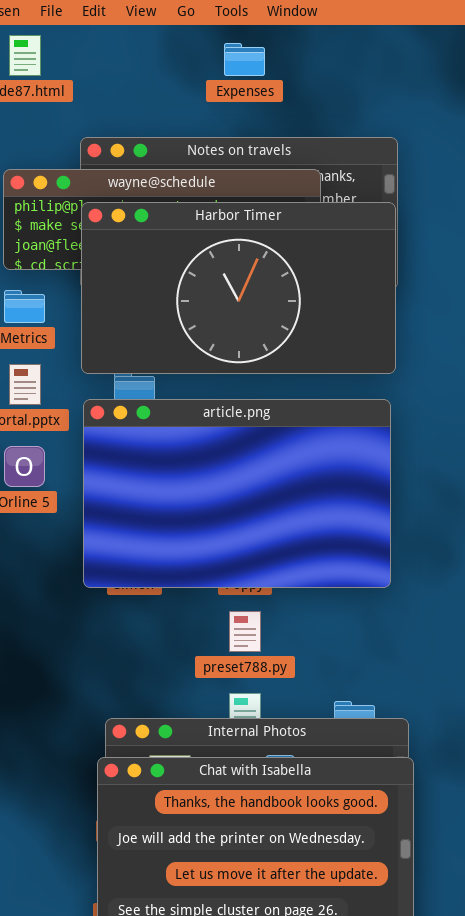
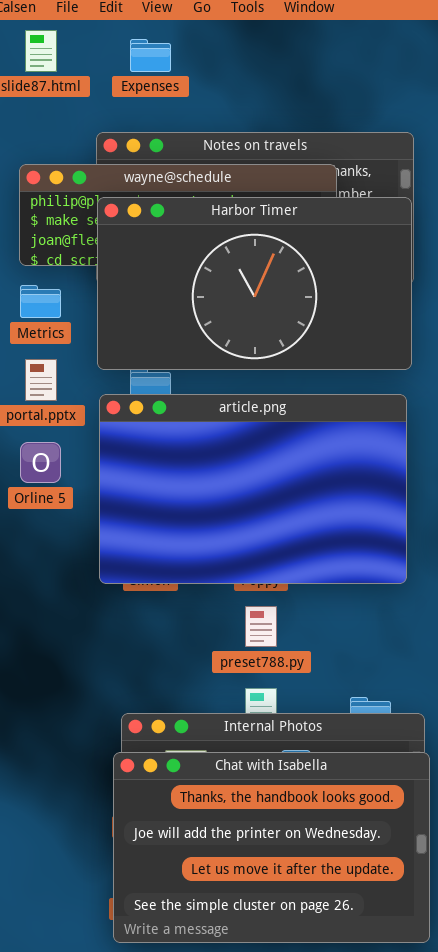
Expenses: [224,43,265,76] -> [130,39,171,72], moved

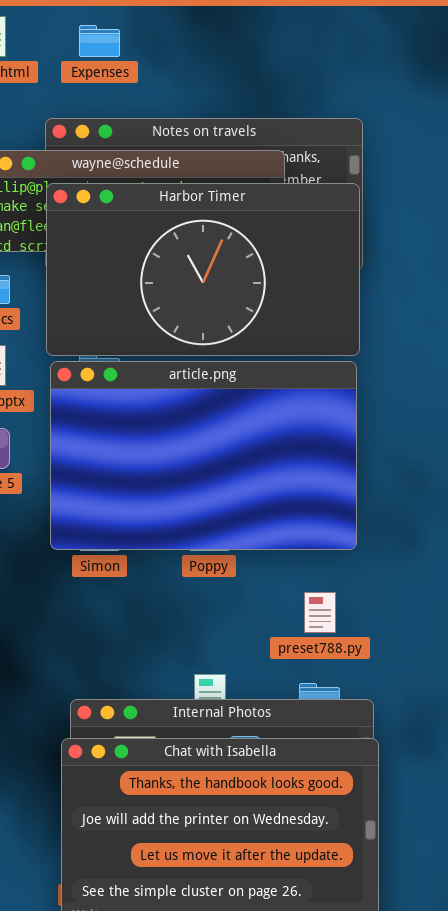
article.png: [99,394,407,584] -> [50,361,357,550], moved
preset788.py: [245,606,277,647] -> [304,592,336,633], moved

